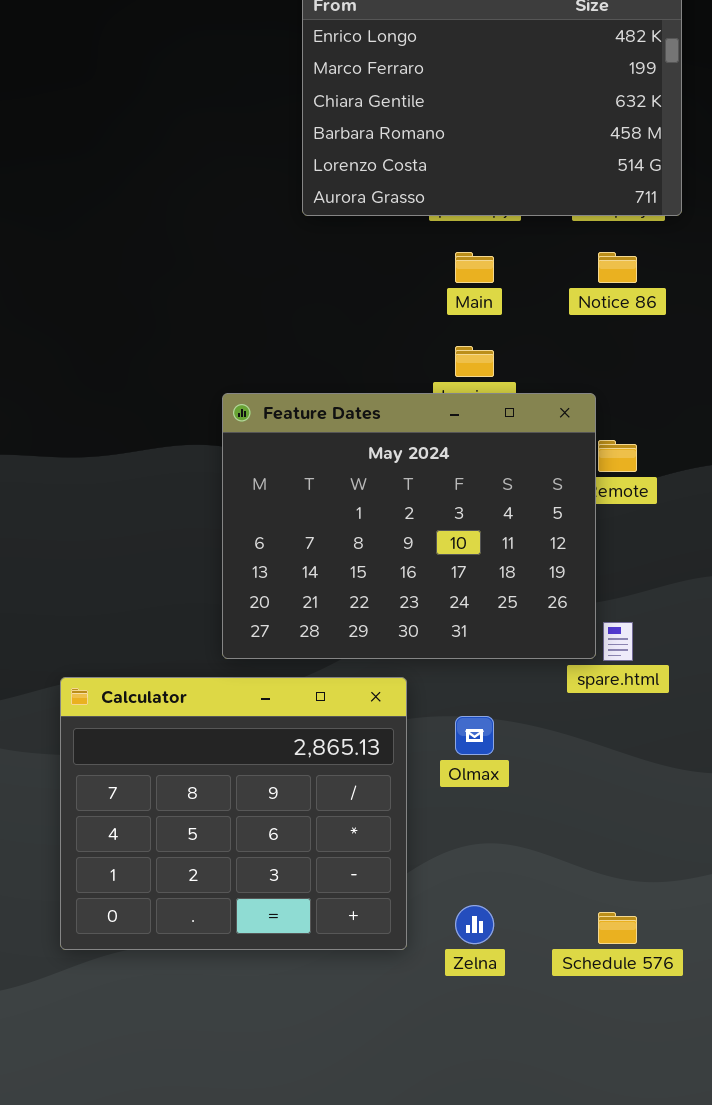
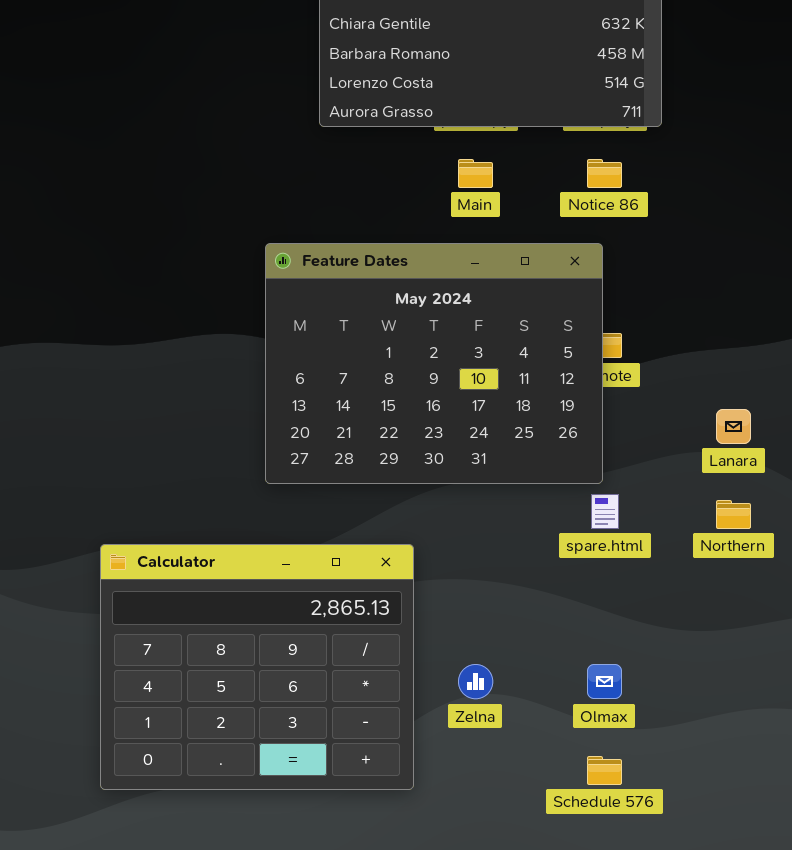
Feature Dates: [222,393,596,659] -> [265,243,603,484], moved
Olmax: [455,716,494,755] -> [587,664,622,699], moved
Zelna: [455,905,494,944] -> [458,664,493,699], moved

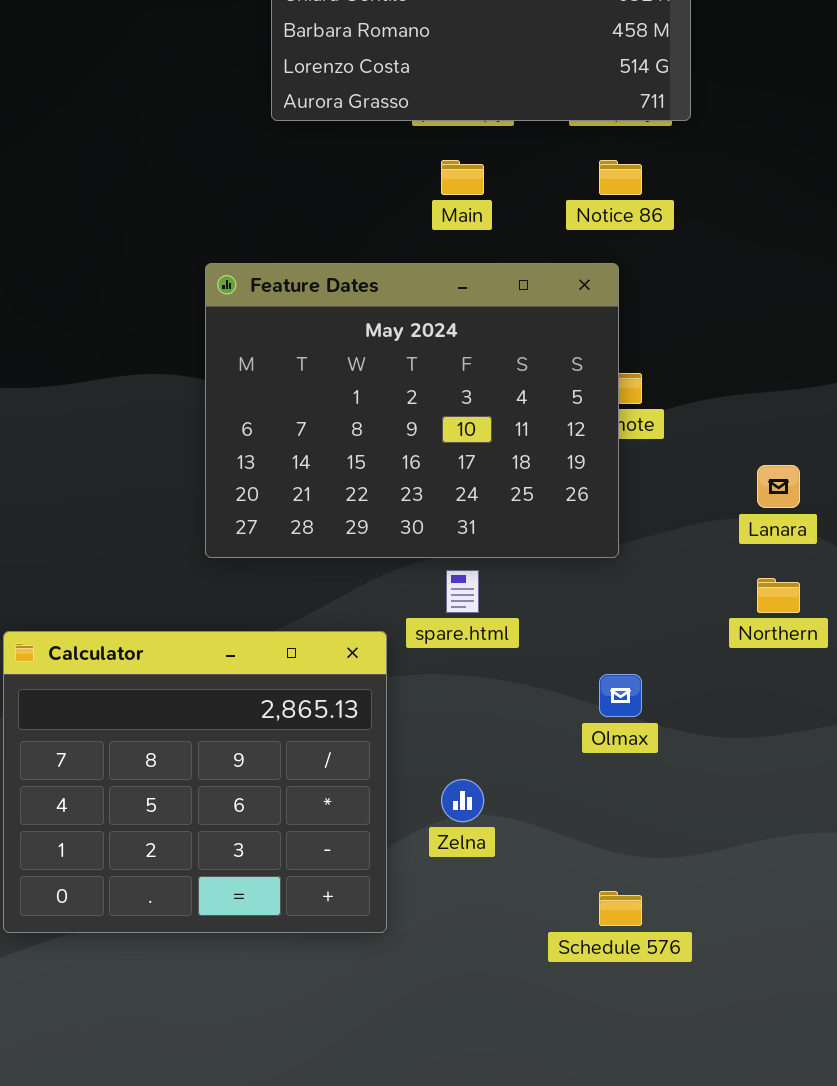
spare.html: [591,494,619,529] -> [446,570,479,613], moved
Olmax: [587,664,622,699] -> [599,674,642,717], moved

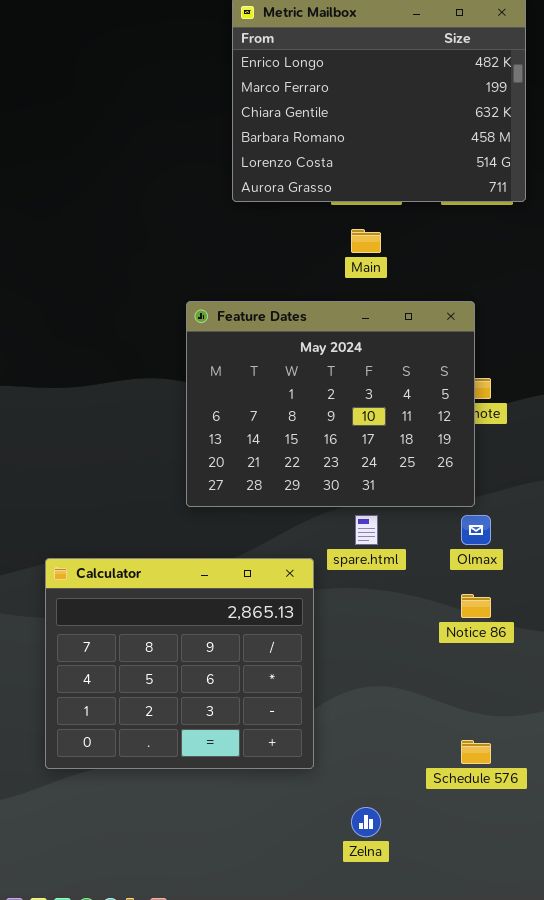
Notice 86: [599,160,642,195] -> [461,594,491,618], moved
Olmax: [599,674,642,717] -> [461,515,491,545], moved
Zelna: [441,779,484,822] -> [351,807,381,837], moved

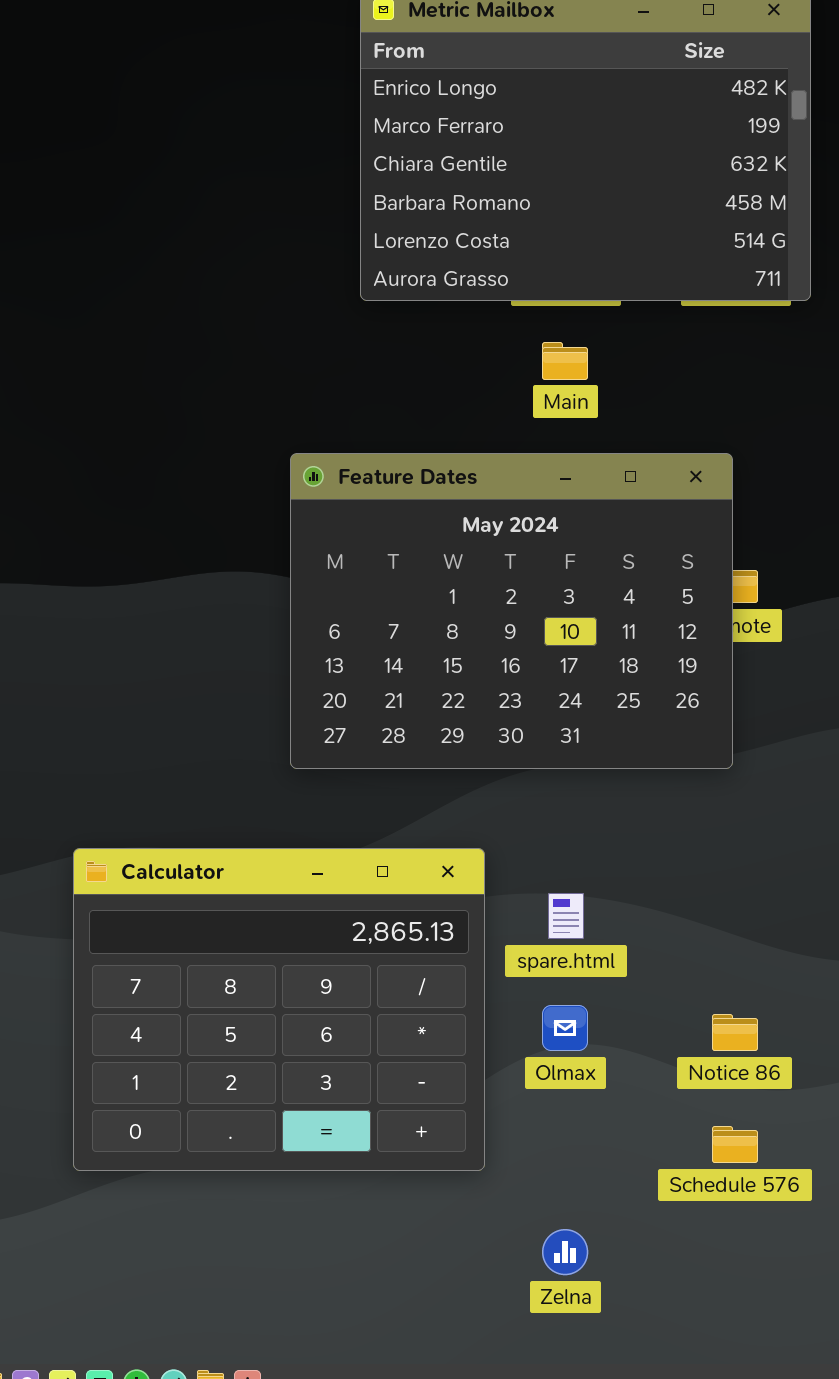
spare.html: [355,515,378,545] -> [548,893,584,939], moved
Olmax: [461,515,491,545] -> [542,1005,588,1051], moved
Notice 86: [461,594,491,618] -> [712,1014,758,1051], moved

